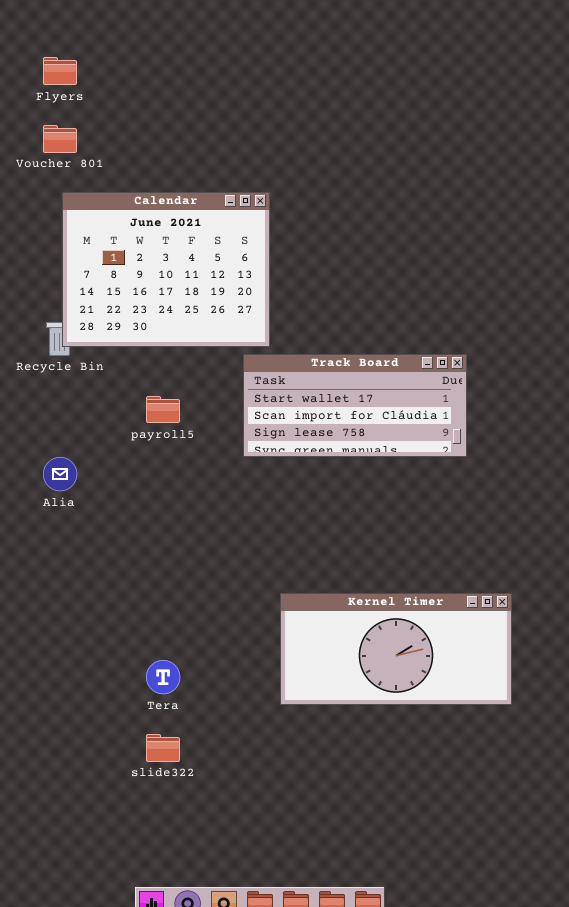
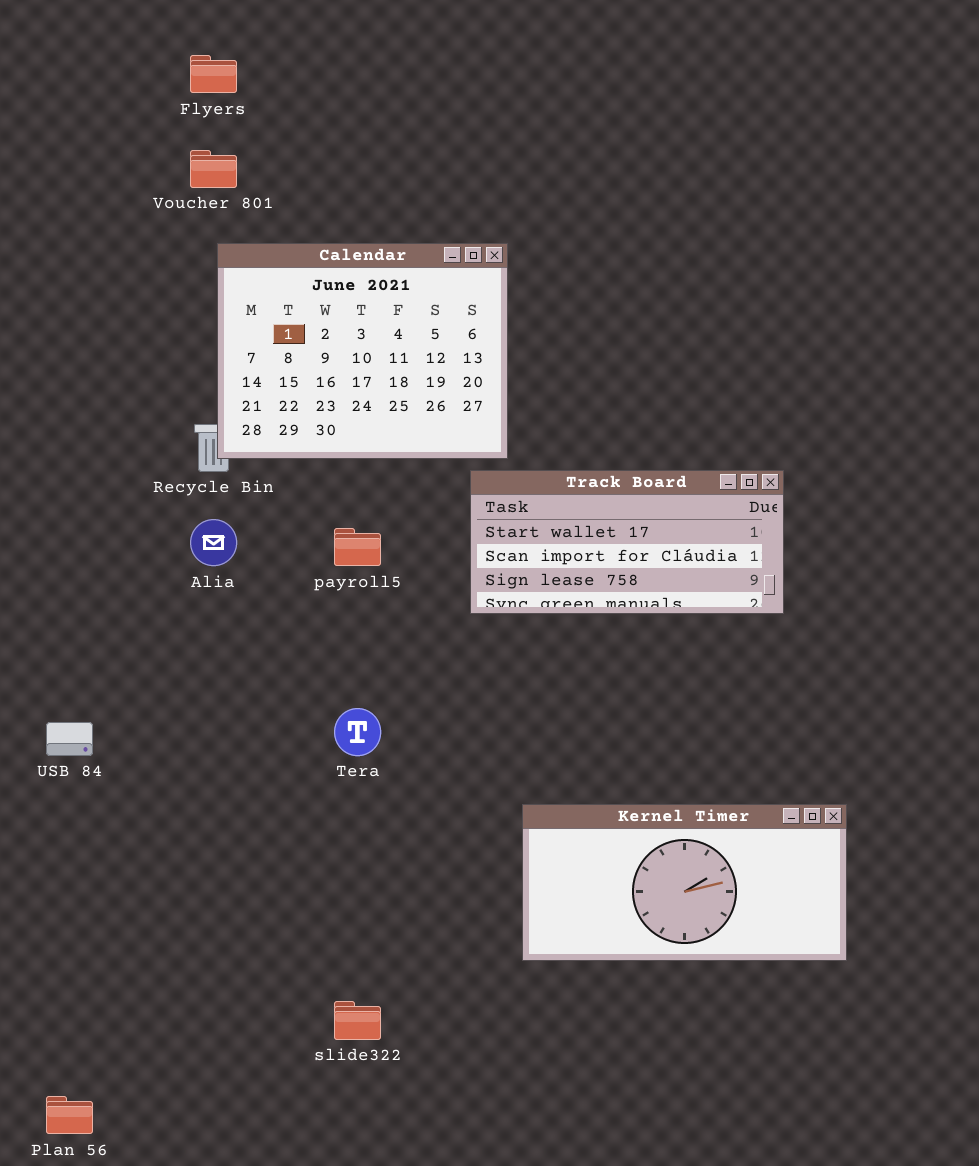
Alia: [43,457,77,491] -> [190,519,237,566], moved
Tera: [146,660,180,694] -> [334,708,381,756], moved

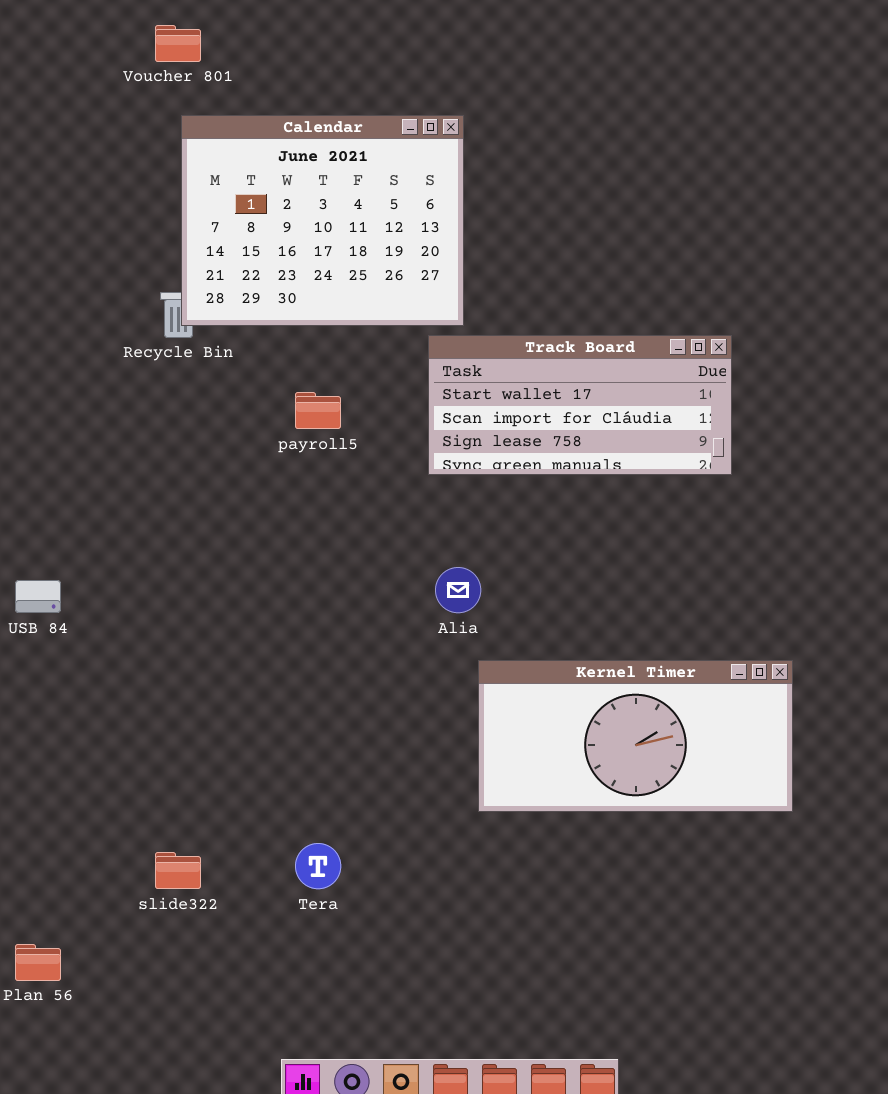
Alia: [190,519,237,566] -> [435,567,481,613], moved
Tera: [334,708,381,756] -> [295,843,341,889], moved
slide322: [334,1001,381,1040] -> [155,852,201,889], moved

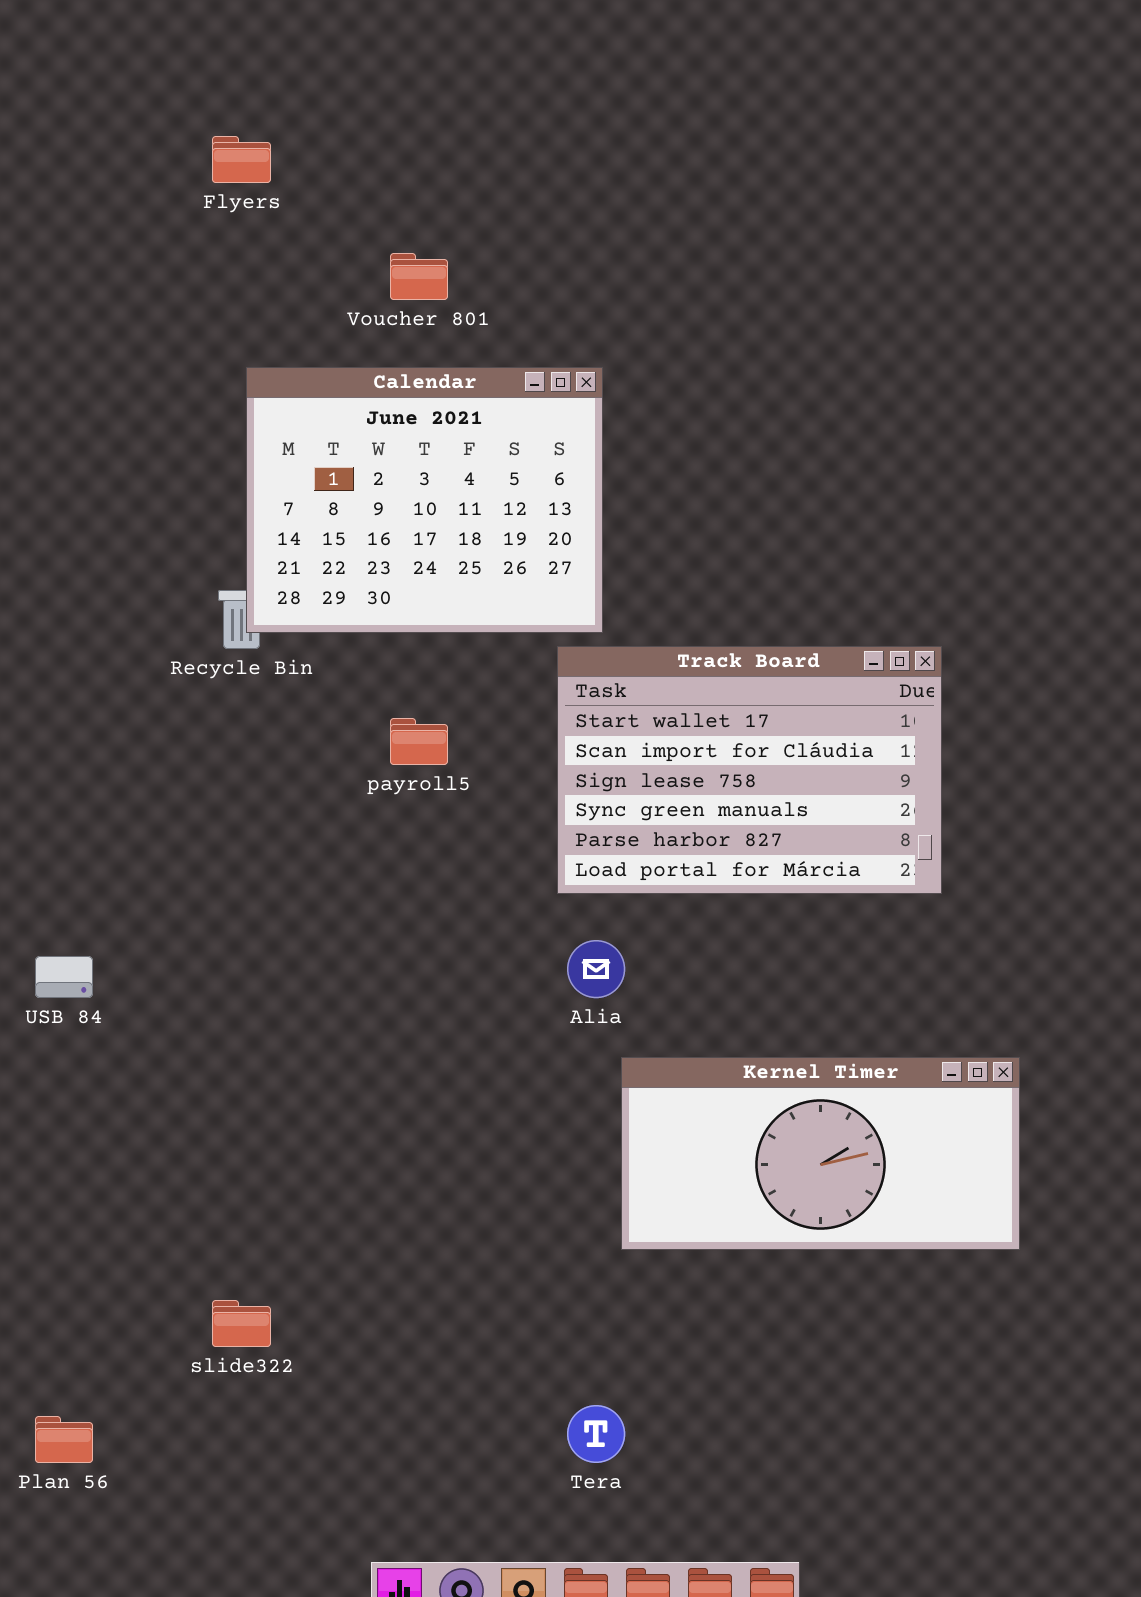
Voucher 801: [155,25,201,62] -> [390,253,448,300], moved
Track Board: [428,335,732,475] -> [557,646,942,894], resized
Tera: [295,843,341,889] -> [567,1405,625,1463], moved

